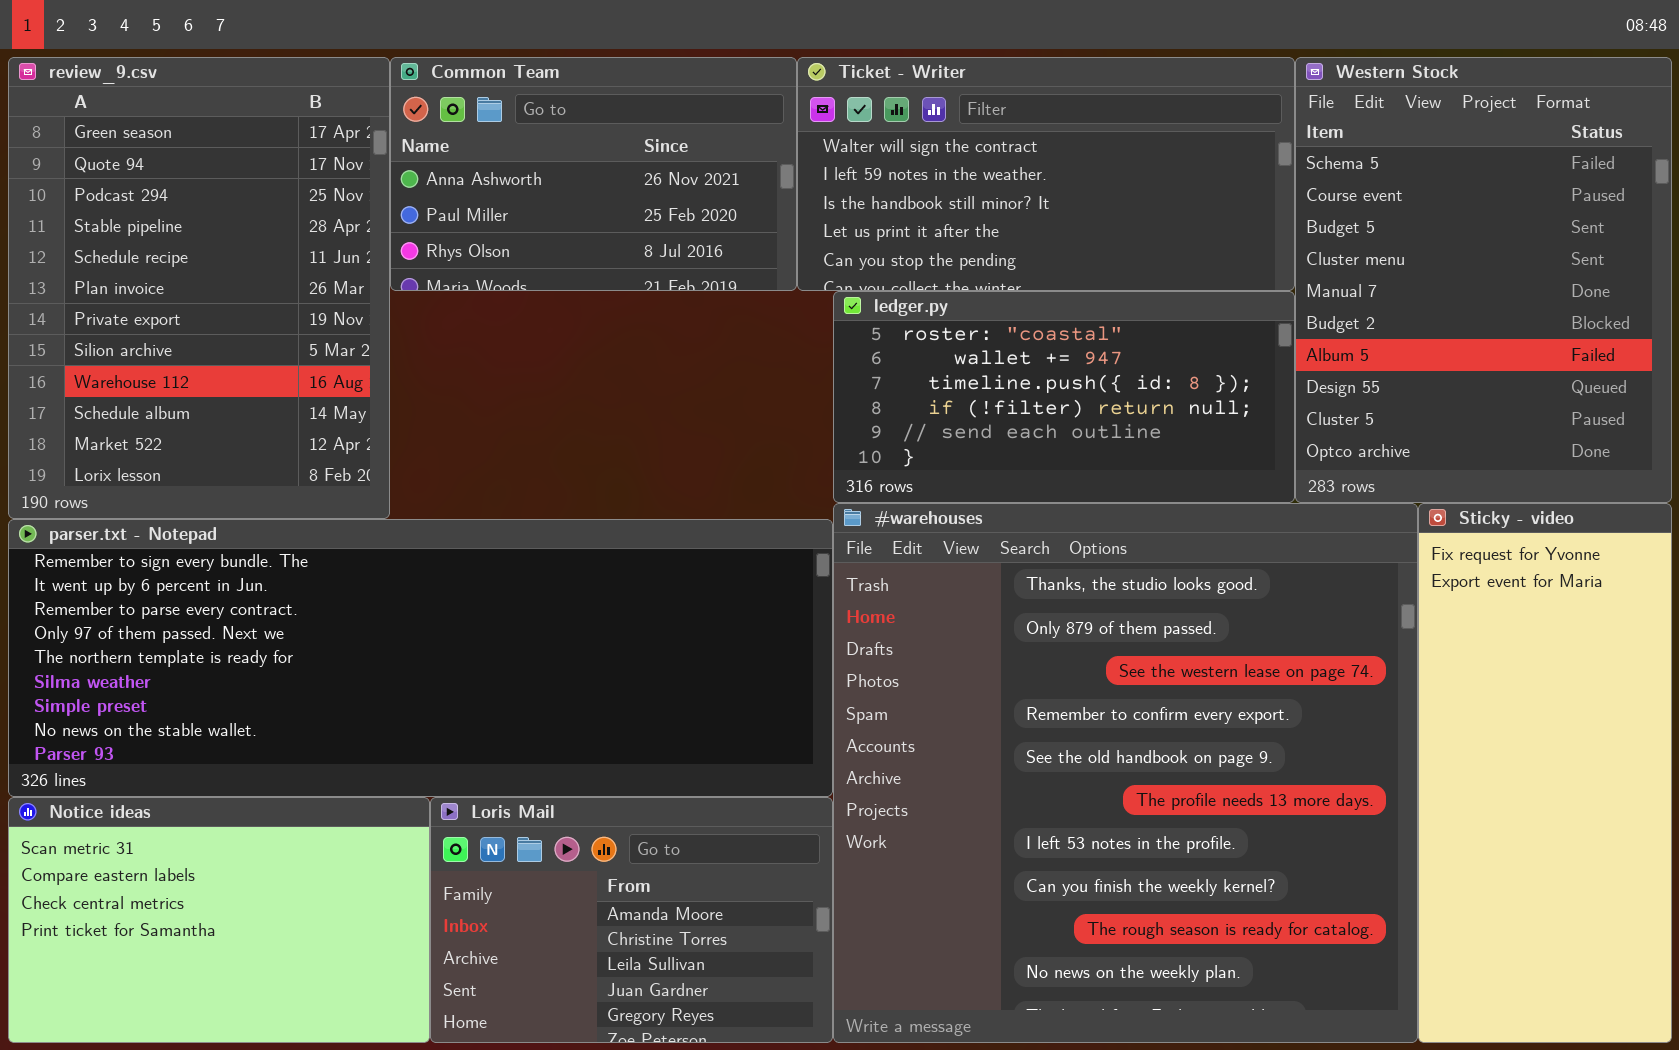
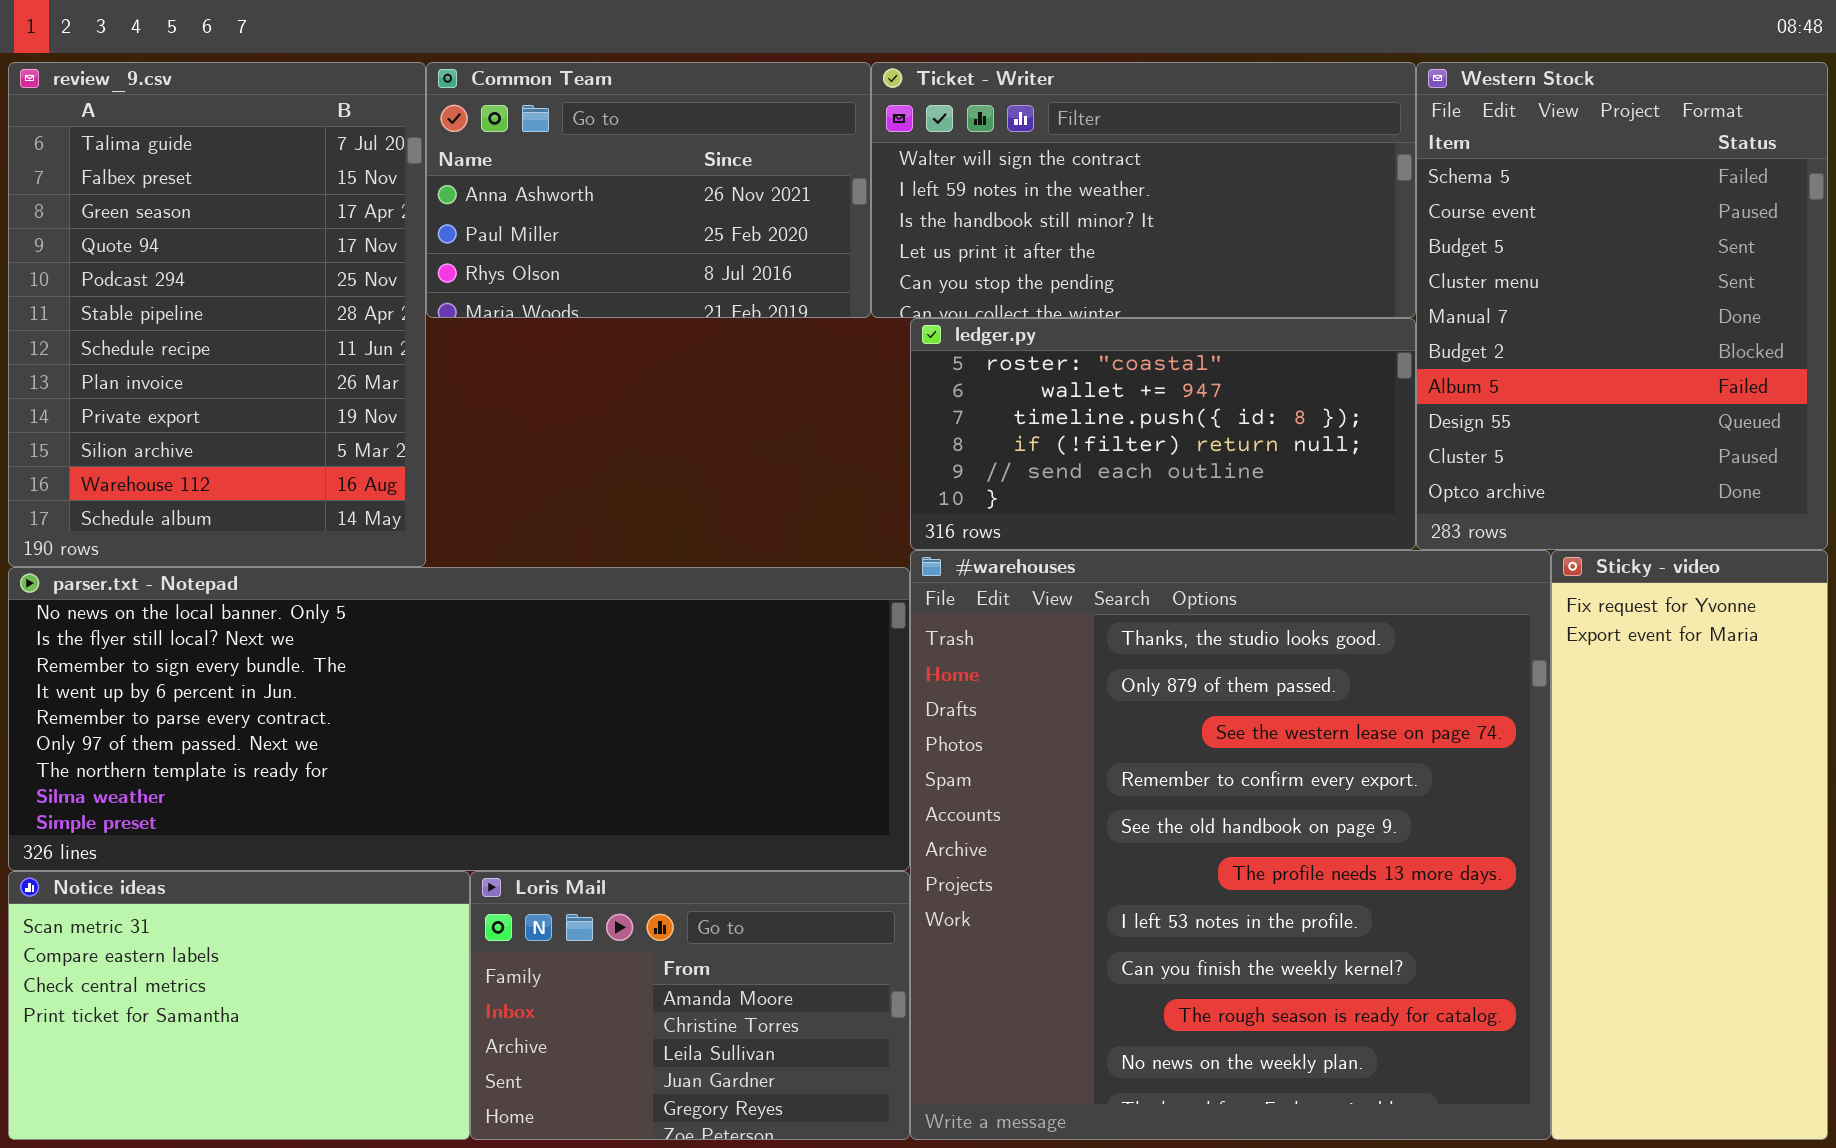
review_9.csv: [8,57,390,519] -> [8,62,426,567], scrolled up 2 rows
parser.txt - Notepad: [8,519,833,797] -> [8,567,910,871], scrolled up 2 rows

